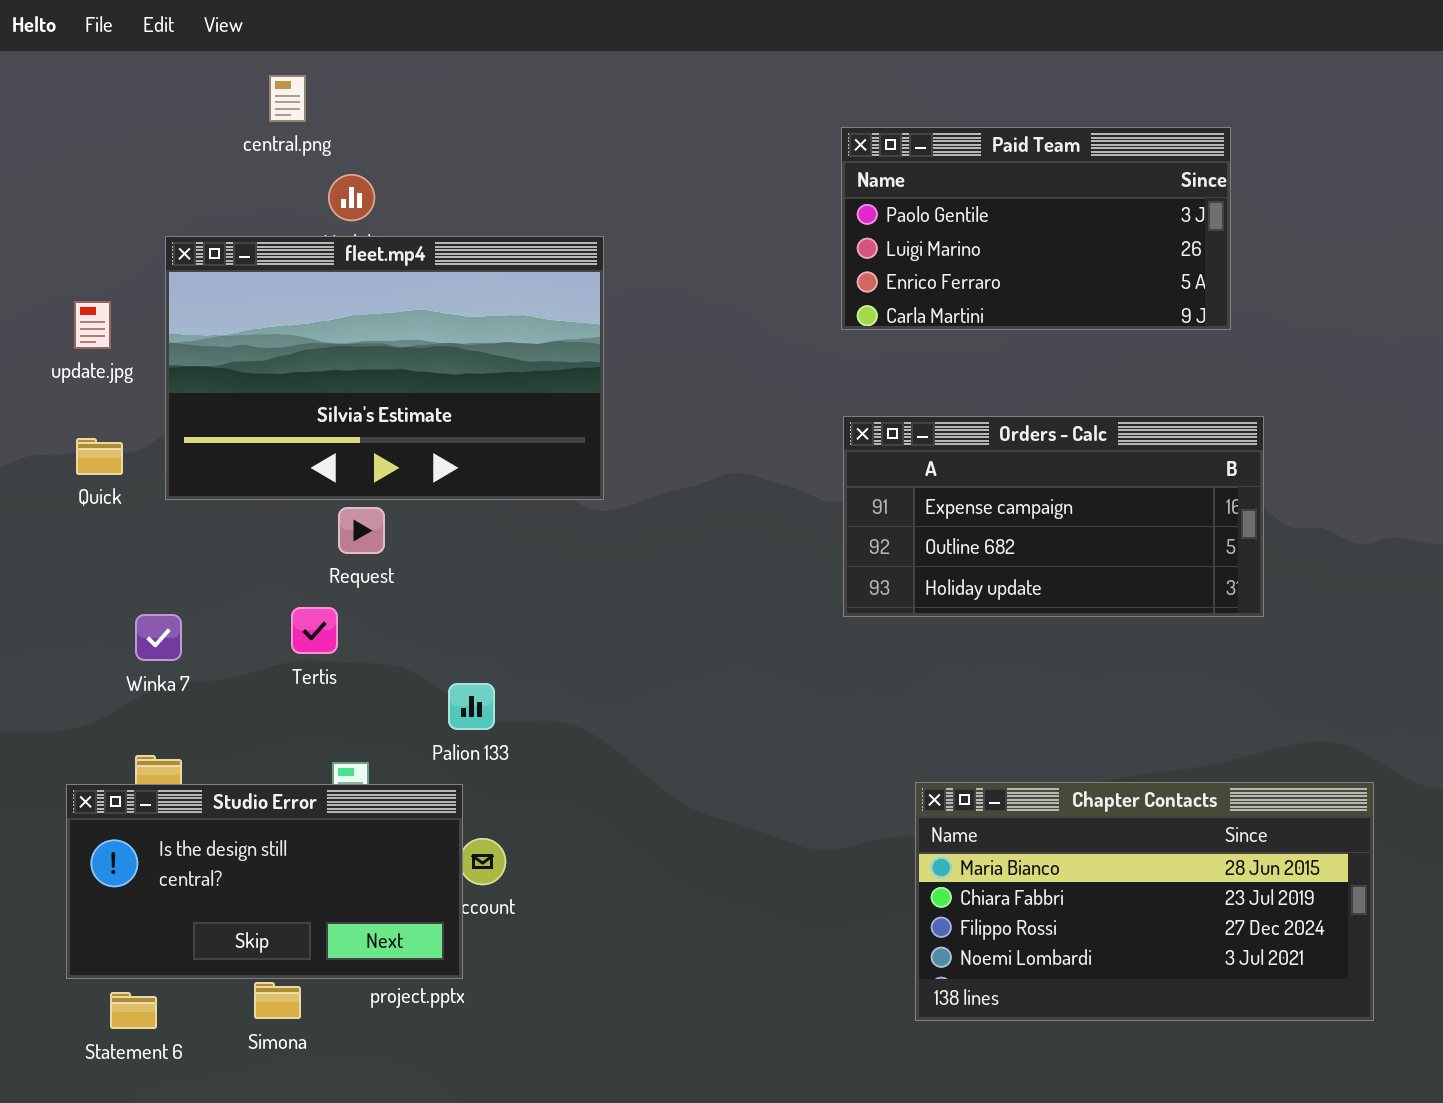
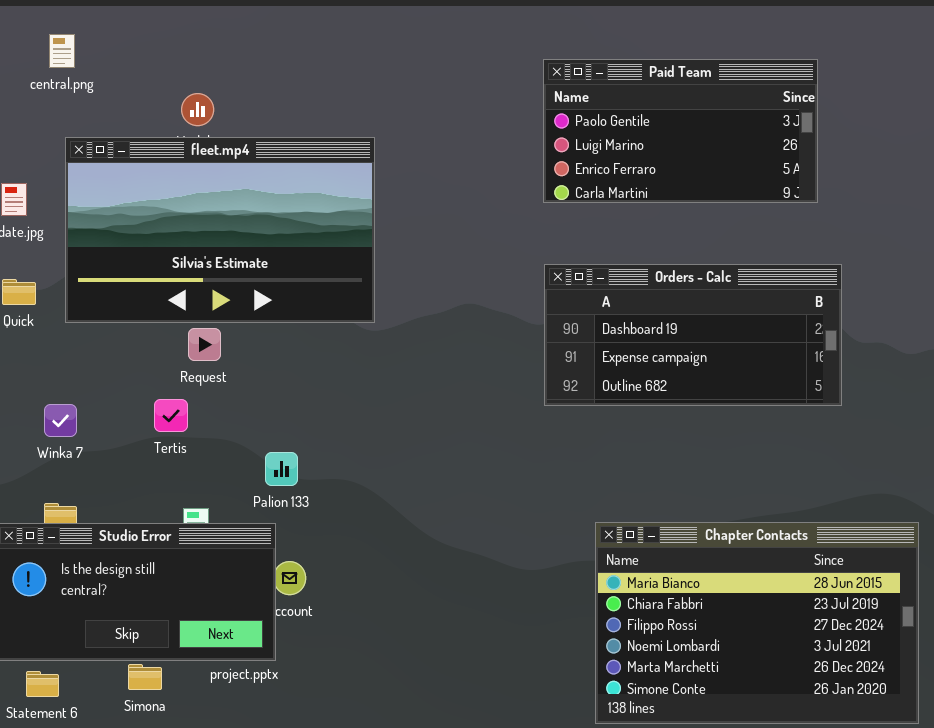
central.png: [269,75,306,122] -> [49,34,75,68], moved
Orders - Calc: [843,416,1264,617] -> [544,264,842,406], scrolled up 1 row
Chapter Contacts: [915,782,1374,1021] -> [595,522,919,724], resized

